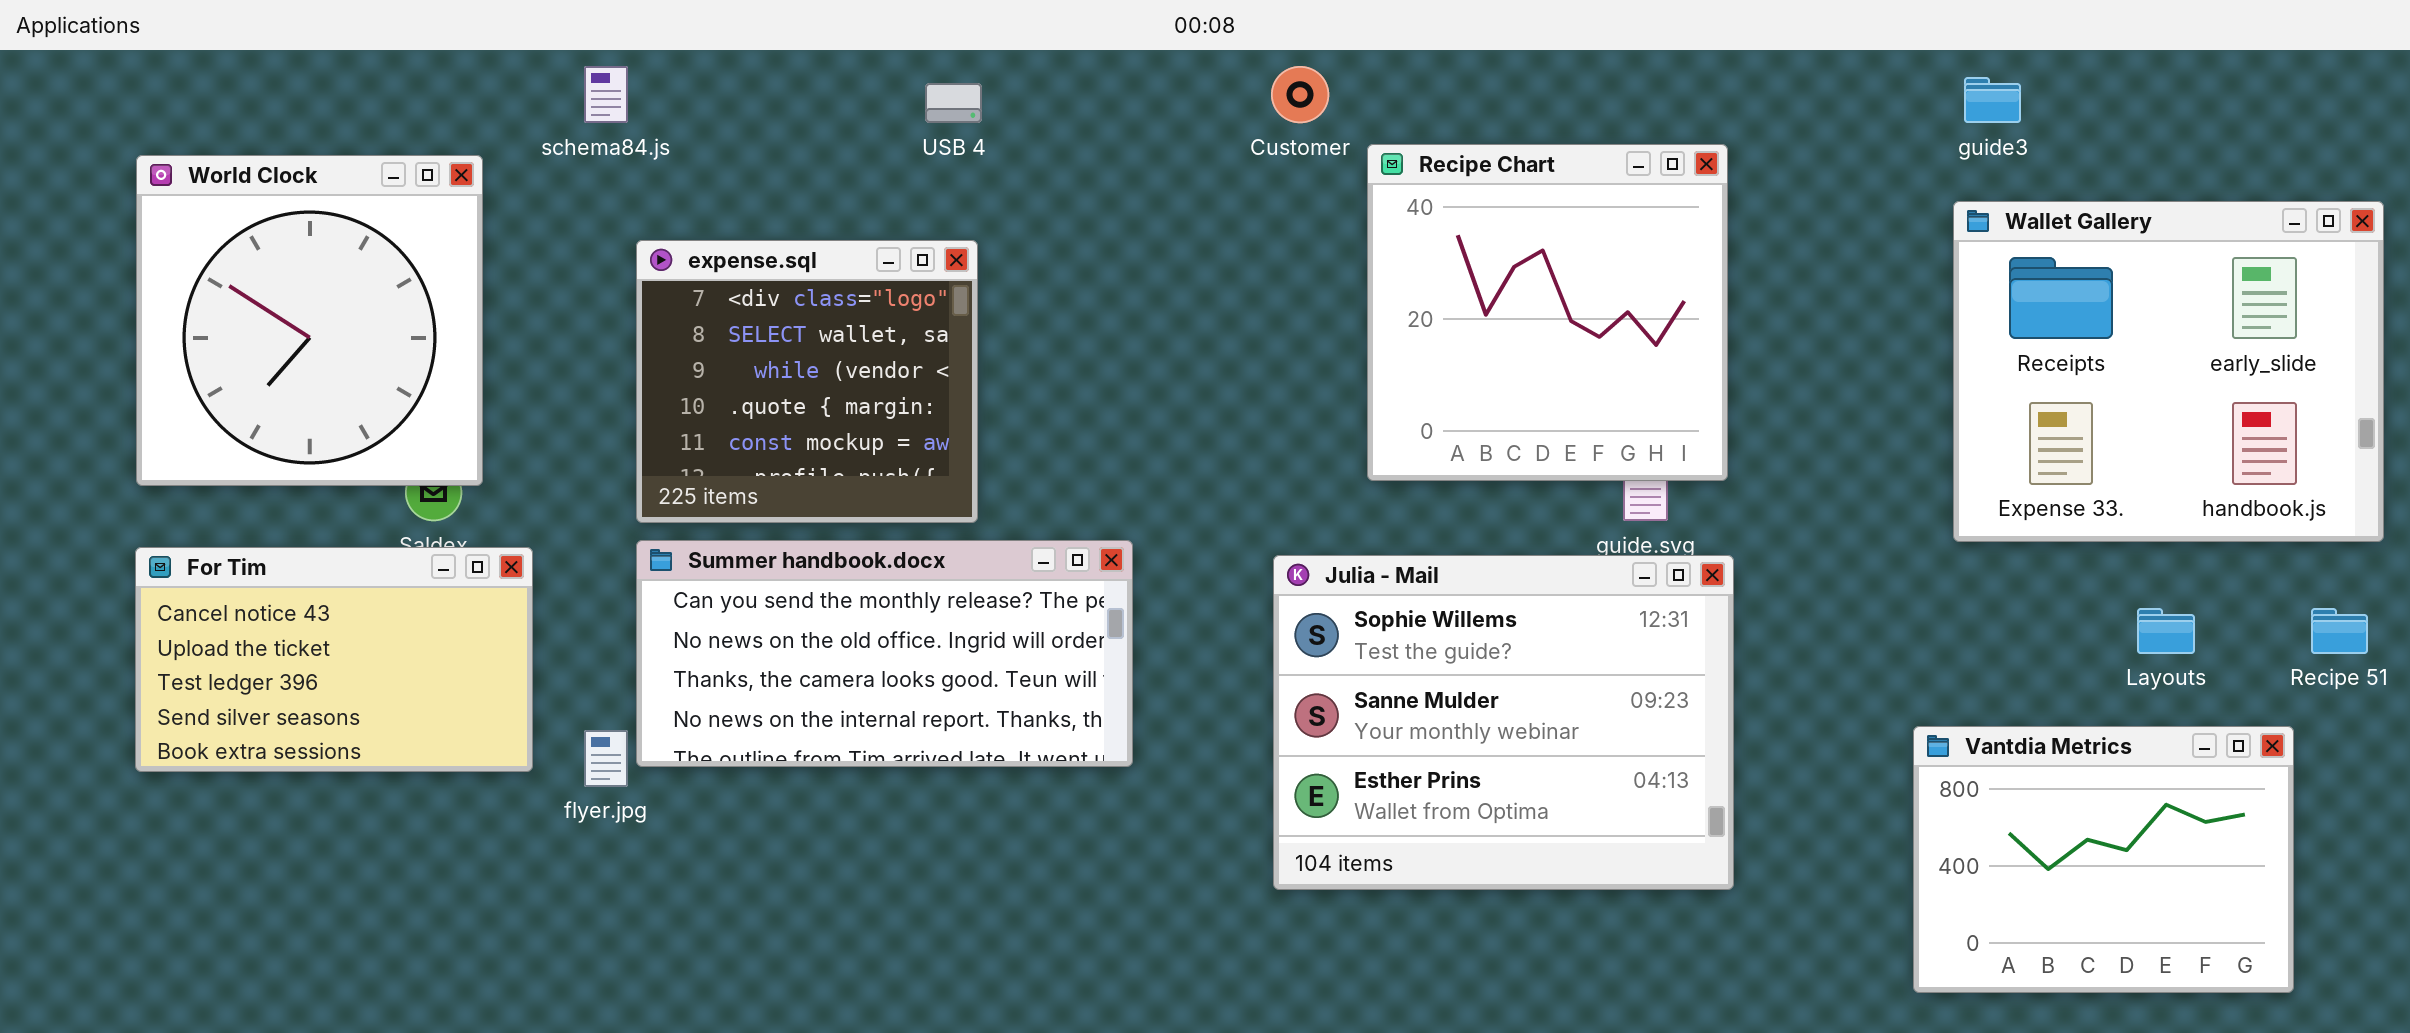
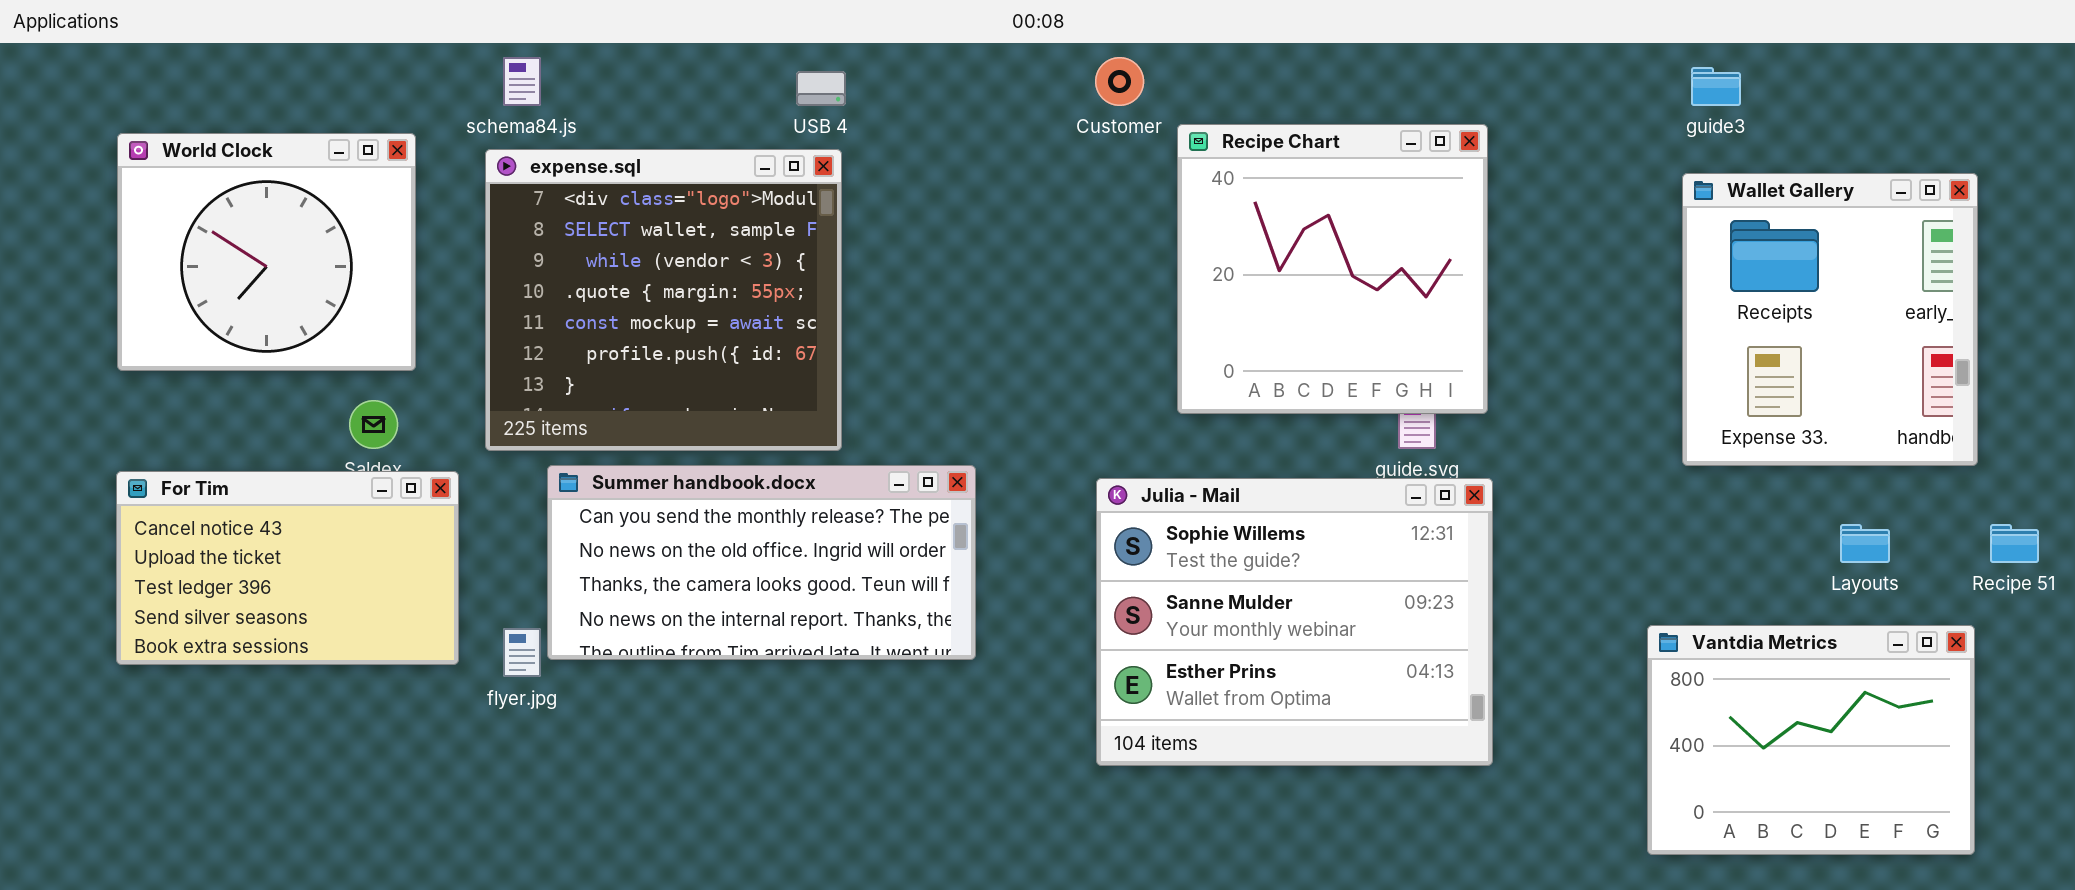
World Clock: [136,155,483,486] -> [117,133,416,371], resized
Wallet Gallery: [1953,201,2384,542] -> [1682,173,1978,466], resized
expense.sql: [636,240,978,523] -> [485,149,842,451], resized

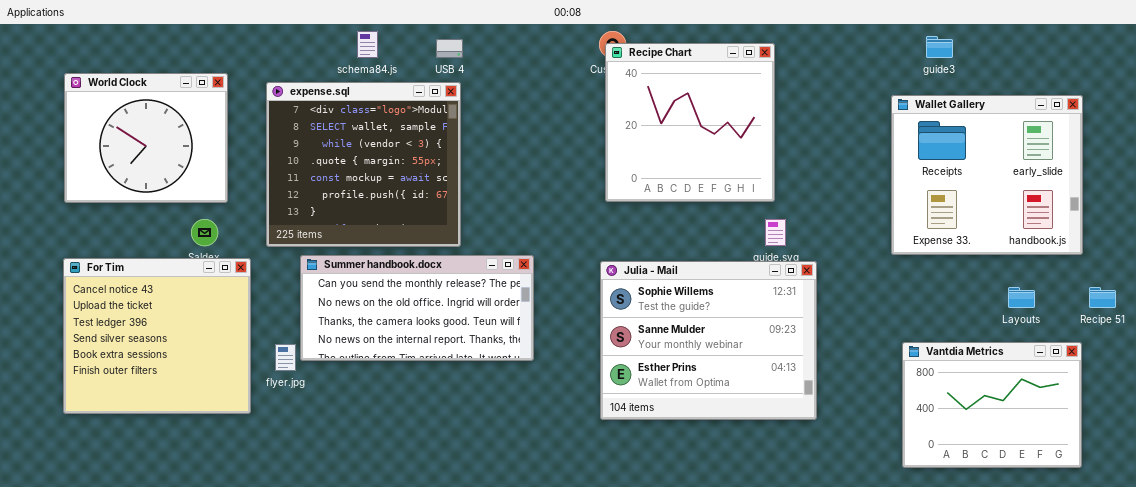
schema84.js: [503,57,541,106] -> [357,31,378,58], moved
Recipe Chart: [1177,124,1488,414] -> [605,43,775,202], moved
Wallet Gallery: [1682,173,1978,466] -> [891,95,1083,255], resized
For Tim: [116,471,459,665] -> [63,258,251,414], resized

